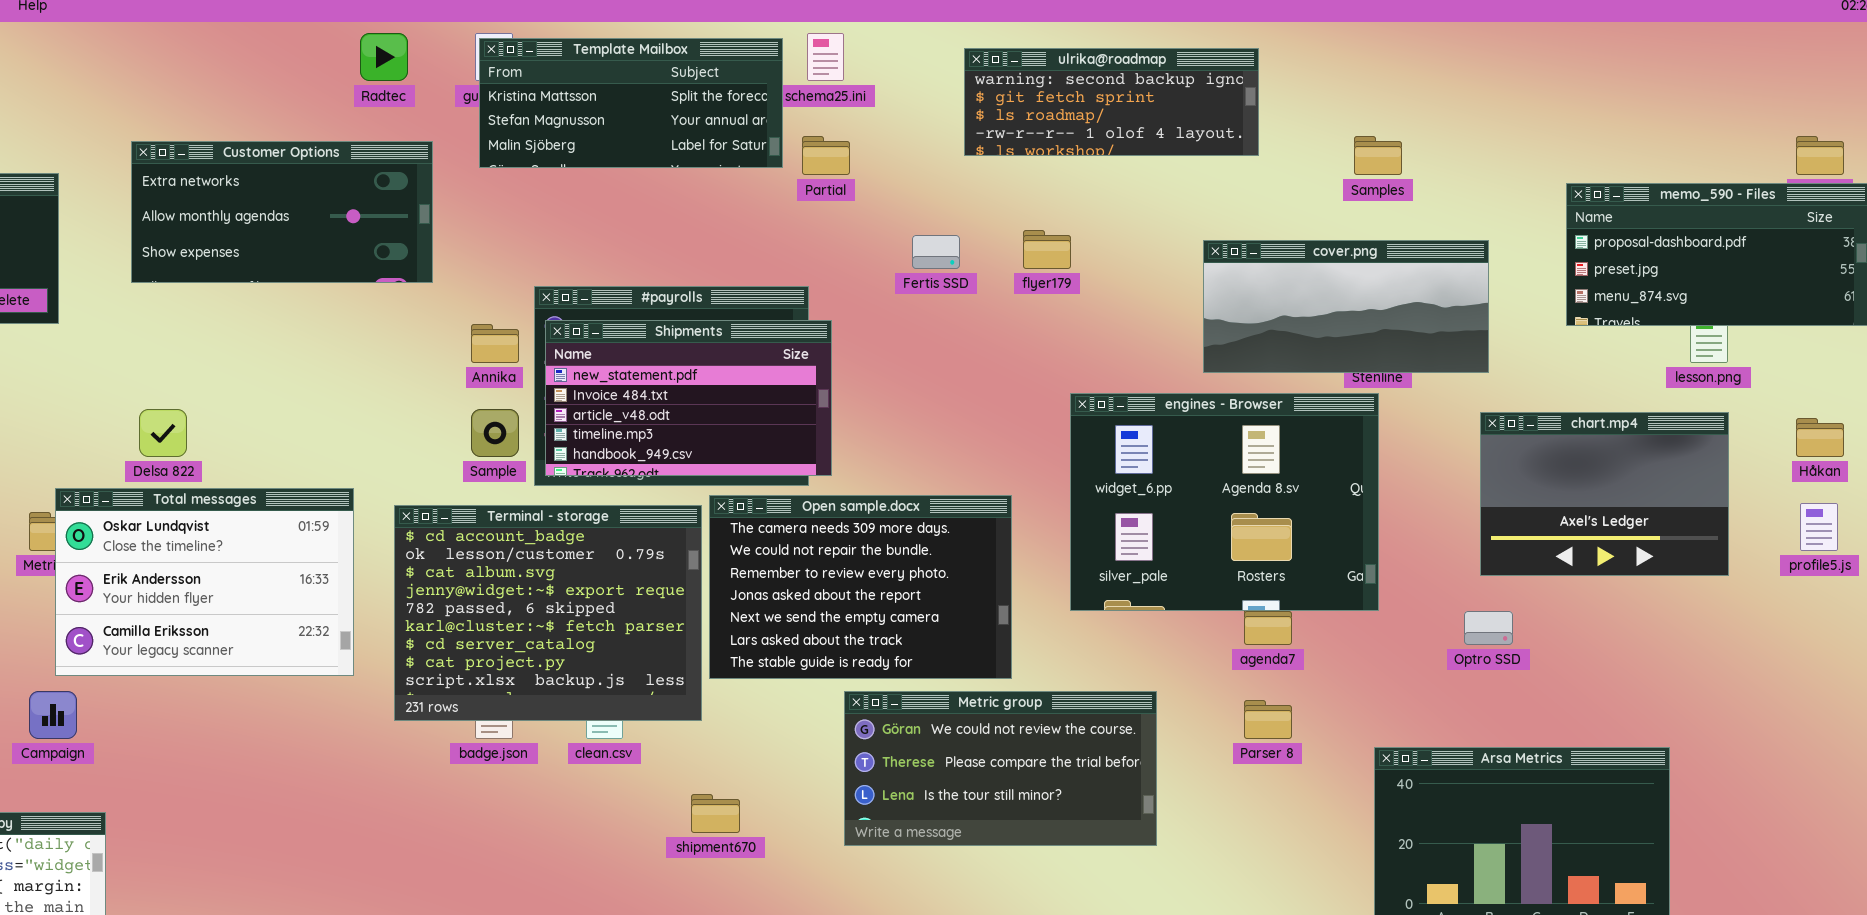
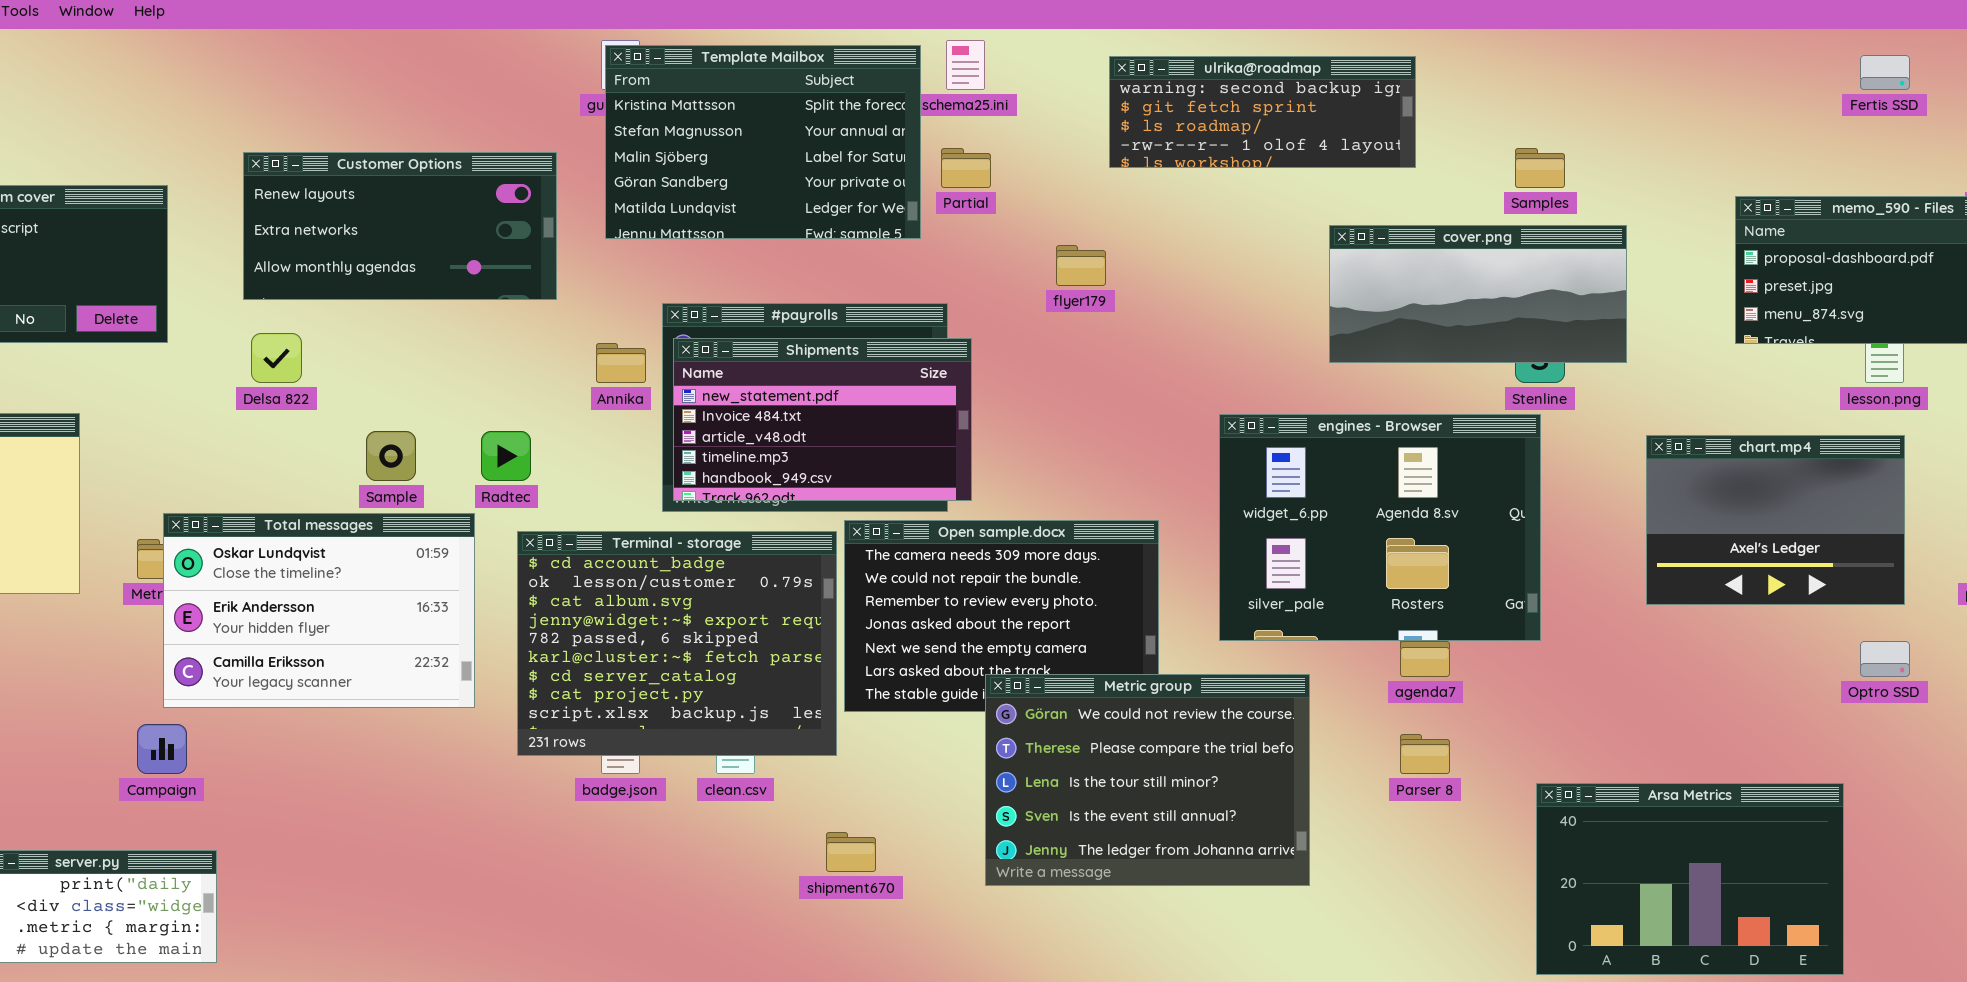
Radtec: [360,33,408,81] -> [481,431,531,481], moved
Template Mailbox: [479,38,783,168] -> [605,45,921,239], resized
Customer Options: [131,141,433,283] -> [243,152,557,300], scrolled up 1 row
flyer179: [1023,230,1071,269] -> [1056,245,1106,286], moved
Fertis SSD: [912,235,960,269] -> [1860,55,1910,90], moved
cover.png: [1203,240,1489,373] -> [1329,225,1627,363], moved
Delsa 822: [139,409,187,457] -> [251,333,302,383], moved
Sample: [471,409,519,457] -> [366,431,416,481], moved
Optro SSD: [1464,611,1513,645] -> [1860,641,1910,677], moved
Metric group: [844,691,1157,846] -> [985,674,1310,886], resized

